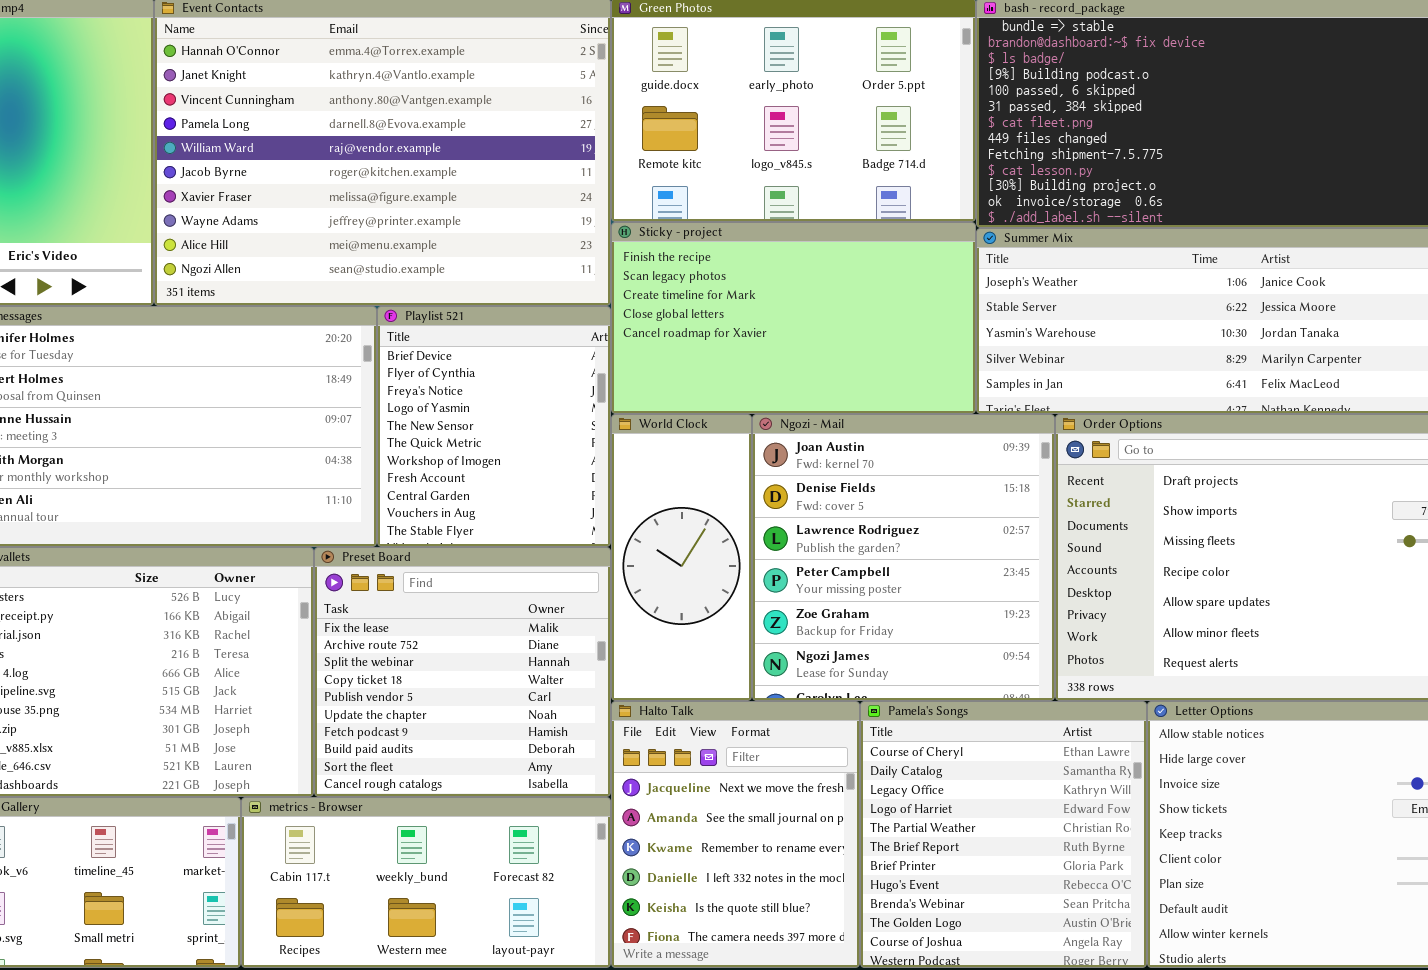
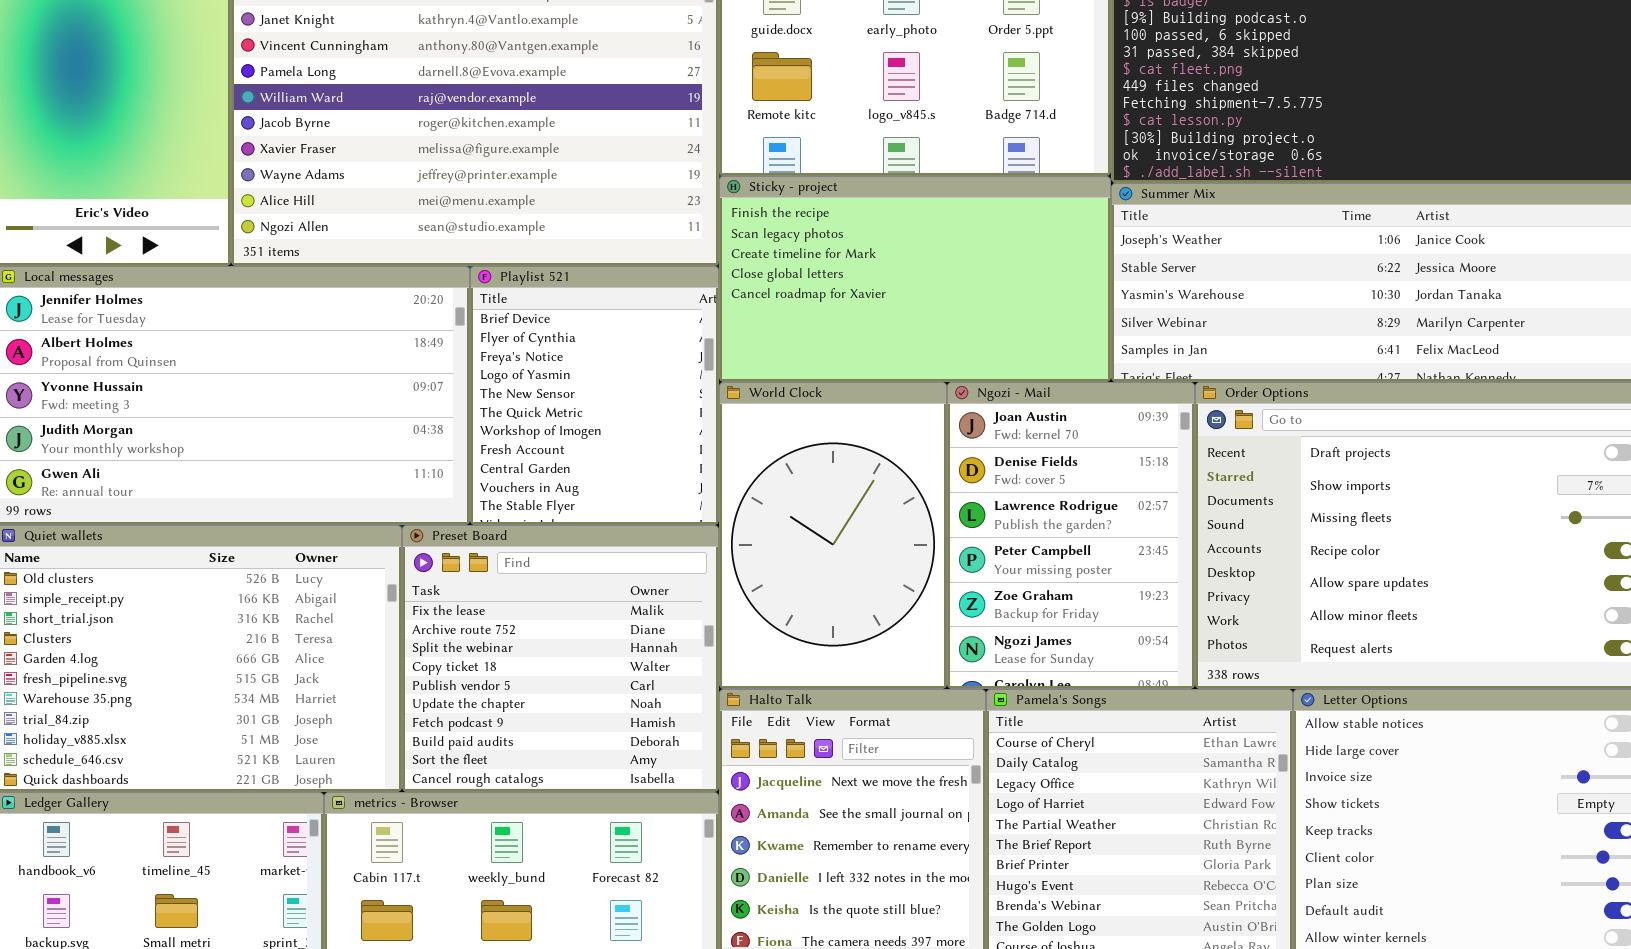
World Clock: [611,414,752,701] -> [719,382,947,689], resized
Ngozi - Mail: [752,414,1055,701] -> [947,382,1195,689], resized

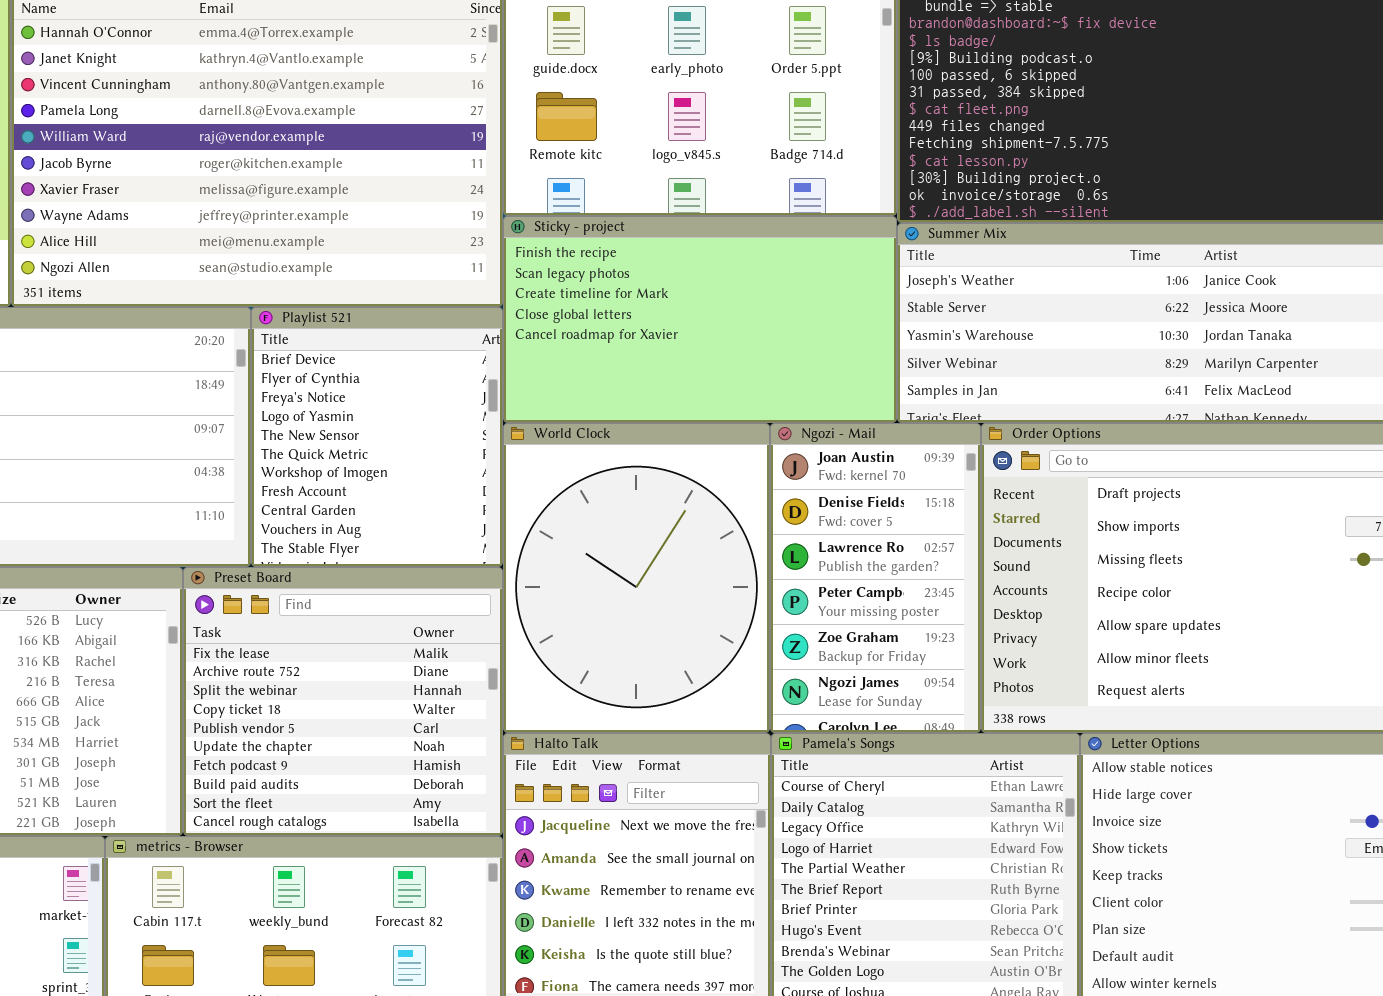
World Clock: [719,382,947,689] -> [503,423,770,733], resized
Ngozi - Mail: [947,382,1195,689] -> [770,423,981,733], resized

